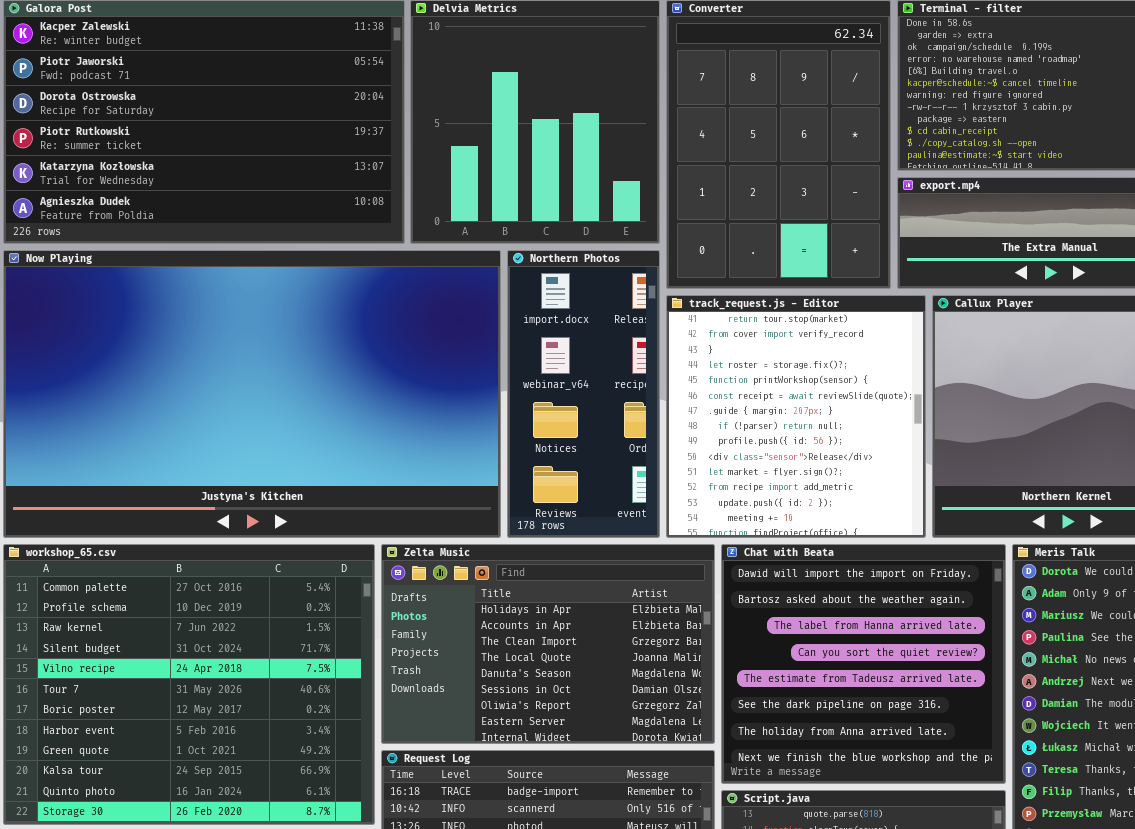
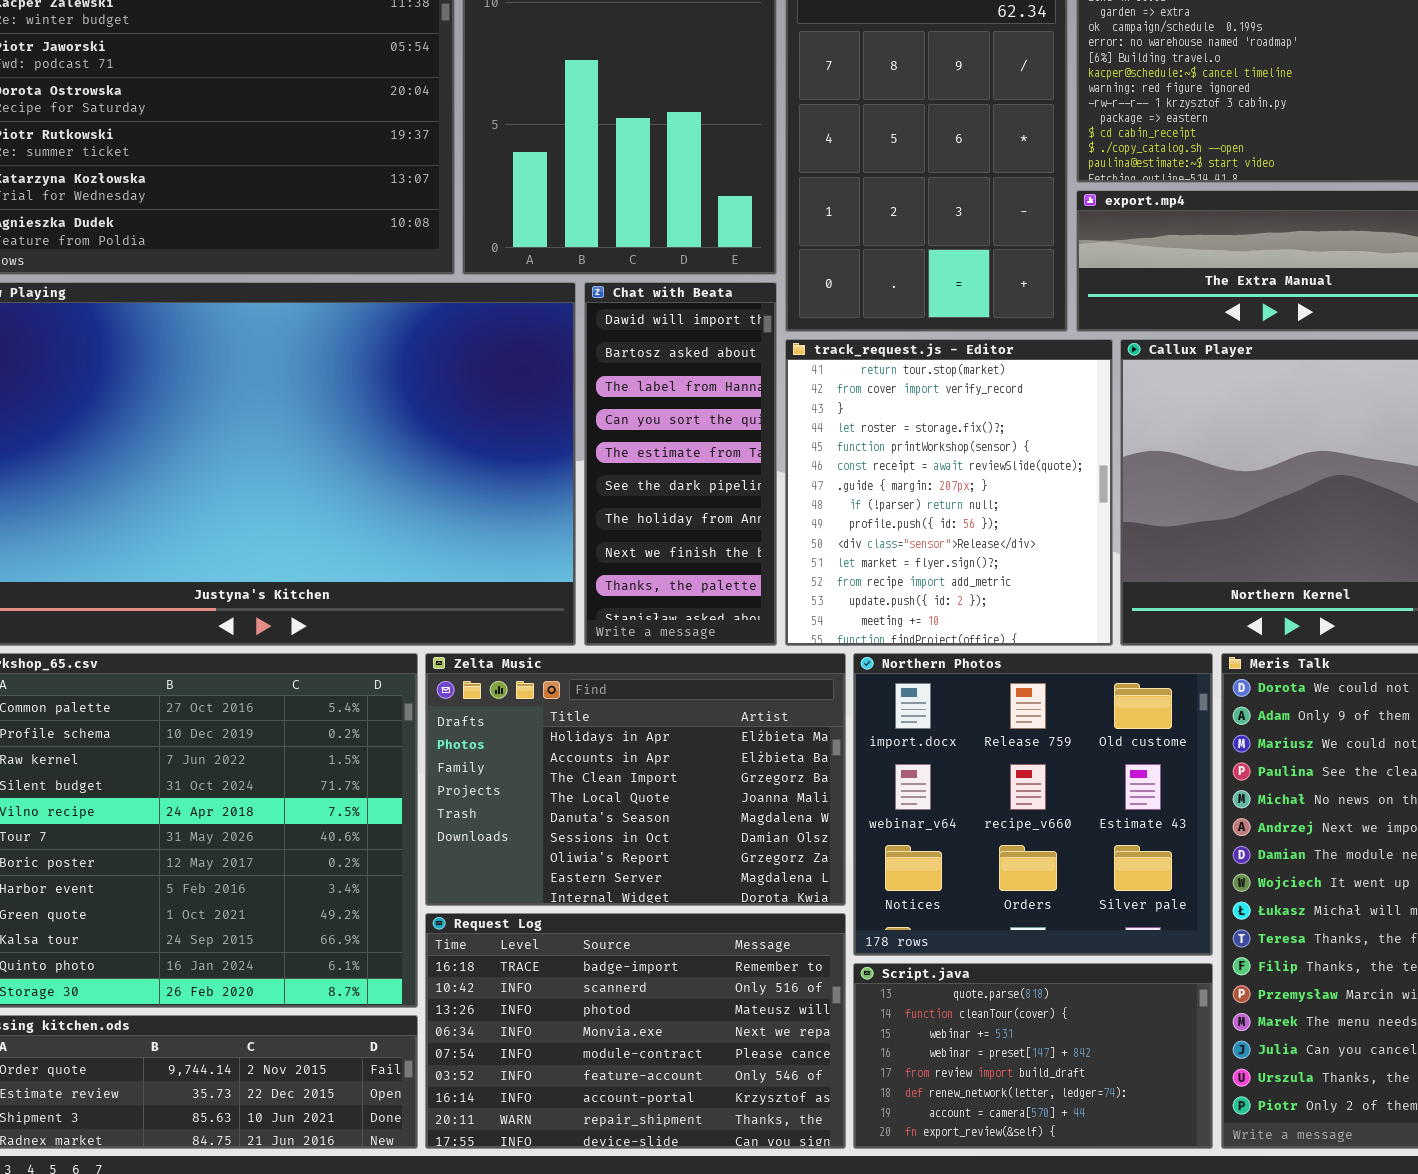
Northern Photos: [507,250,660,538] -> [853,653,1213,956], moved, resized
Chat with Beata: [721,544,1006,784] -> [584,282,777,646], moved, resized

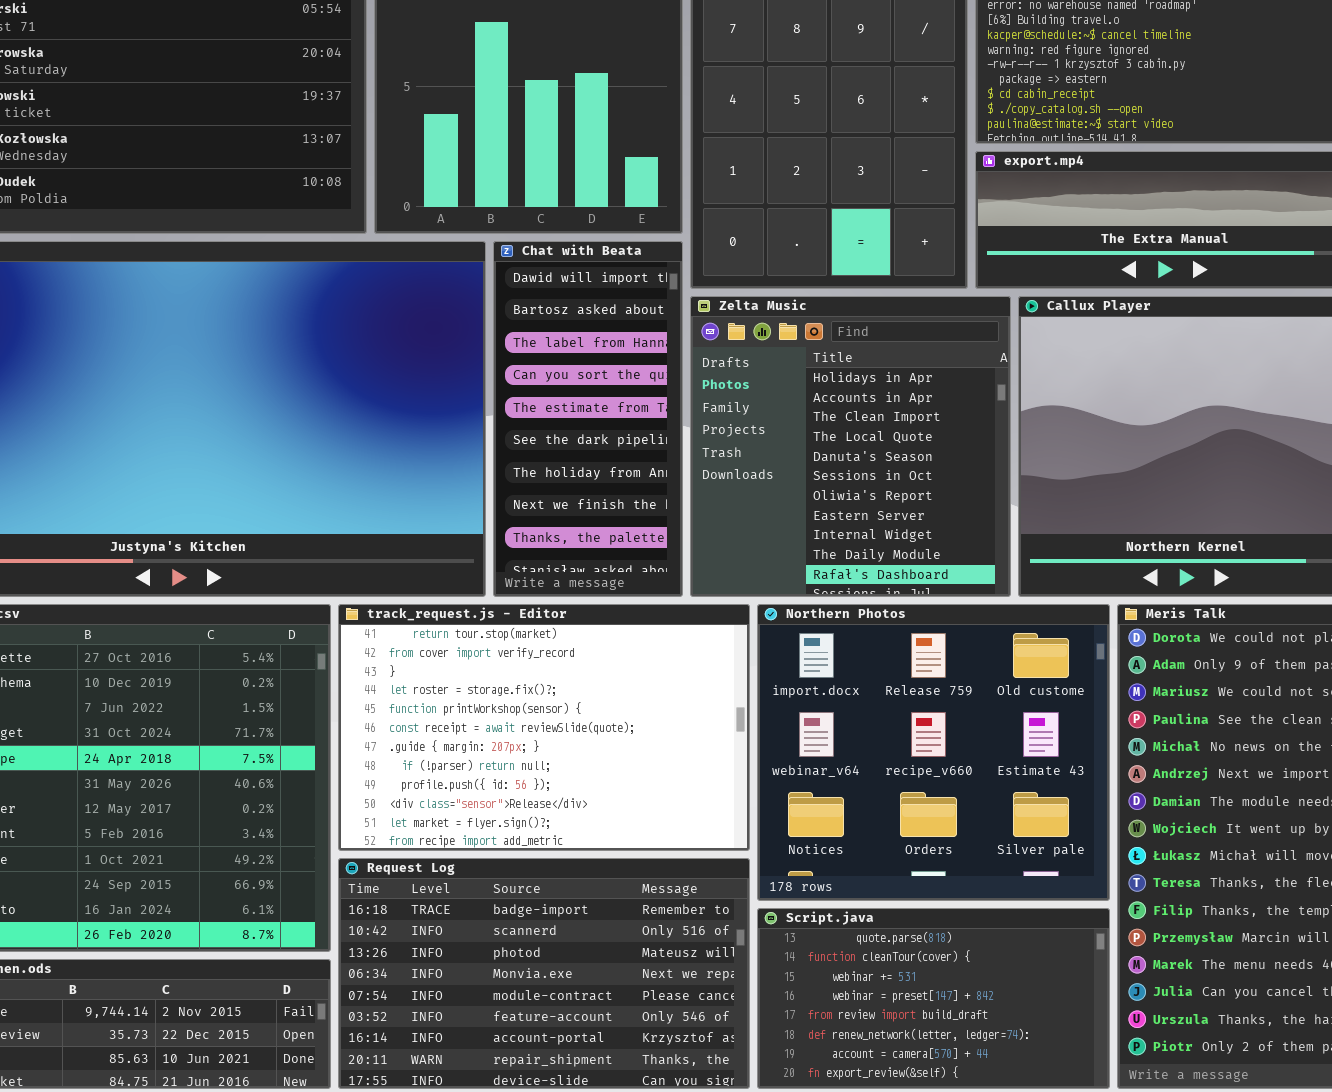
track_request.js - Editor: [785,339,1113,646] -> [338,604,750,851], moved, resized
Zelta Music: [425,653,846,906] -> [690,296,1011,597], moved, resized

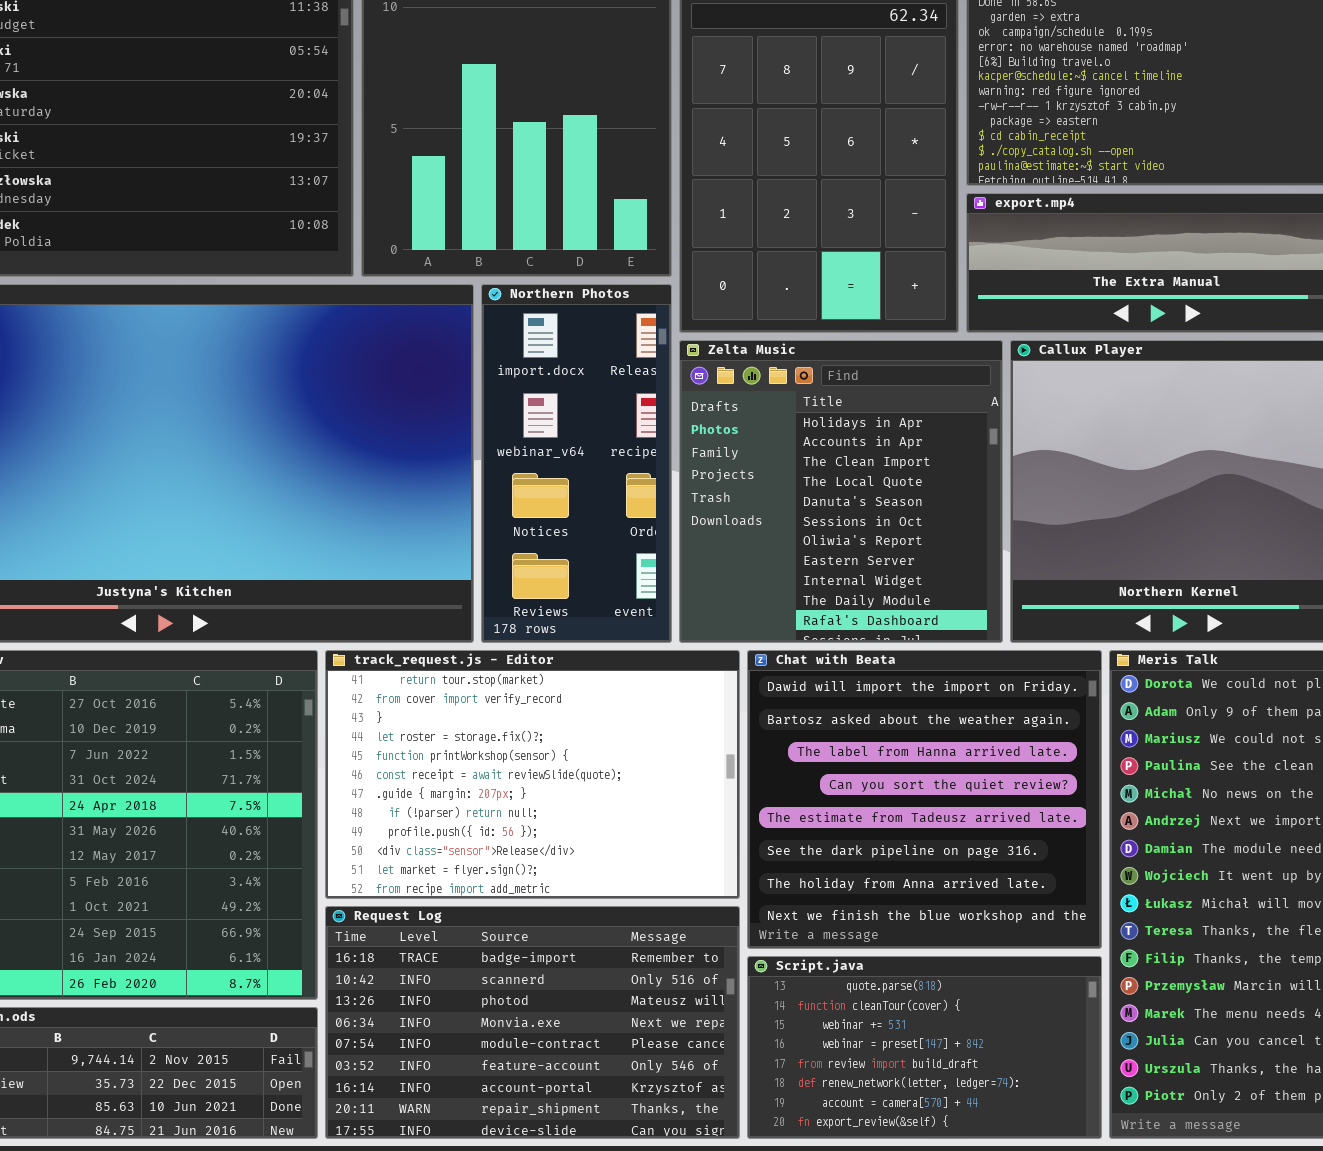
Chat with Beata: [493,241,683,597] -> [747,650,1102,949], moved, resized
Northern Photos: [757,604,1110,901] -> [481,284,672,643], moved, resized

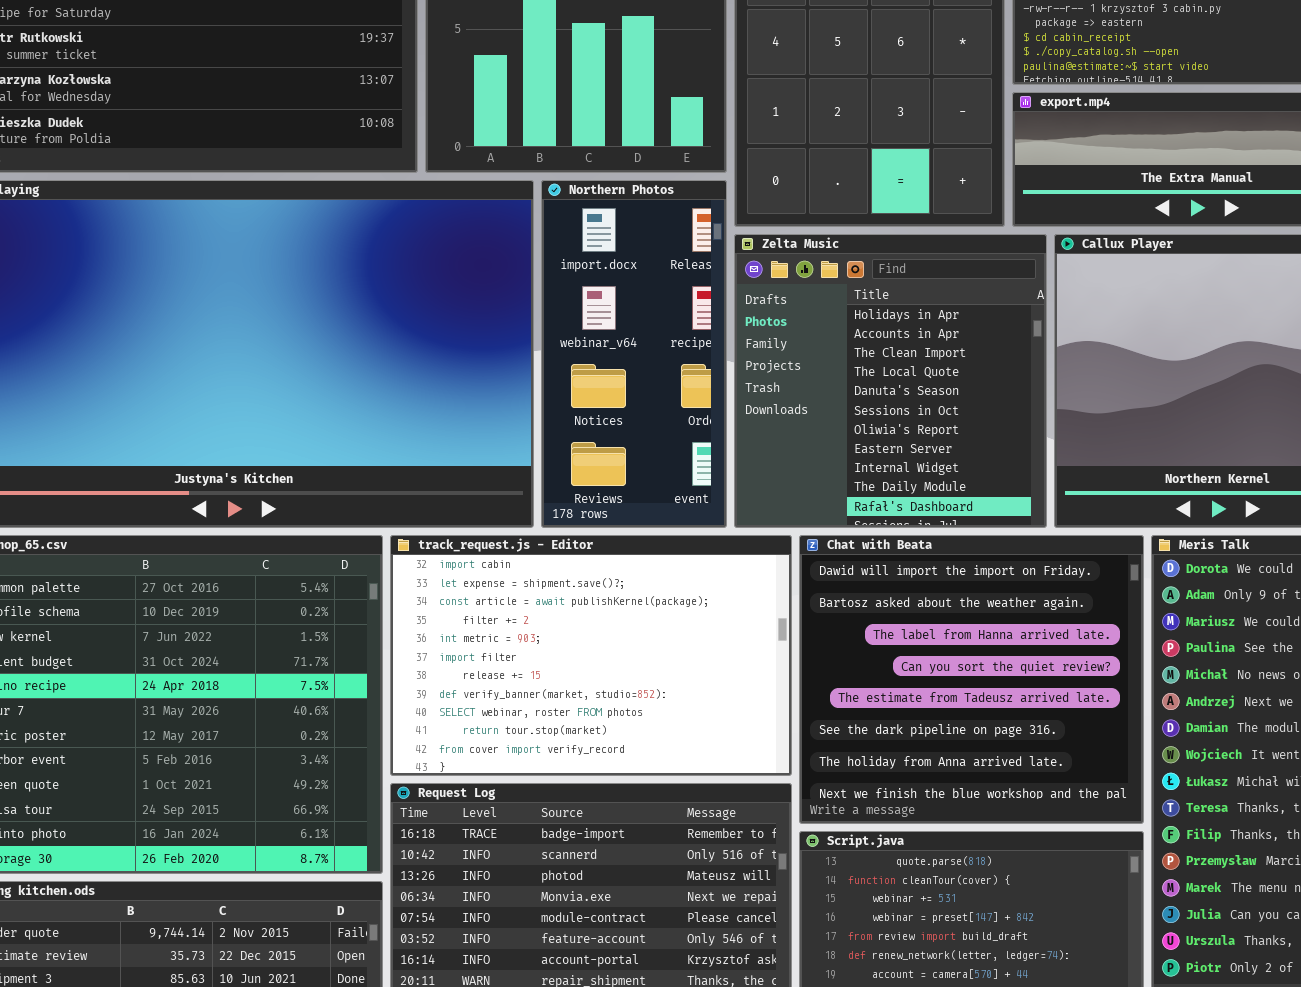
track_request.js - Editor: [325,650,740,899] -> [390,535,792,776], scrolled up 9 rows

